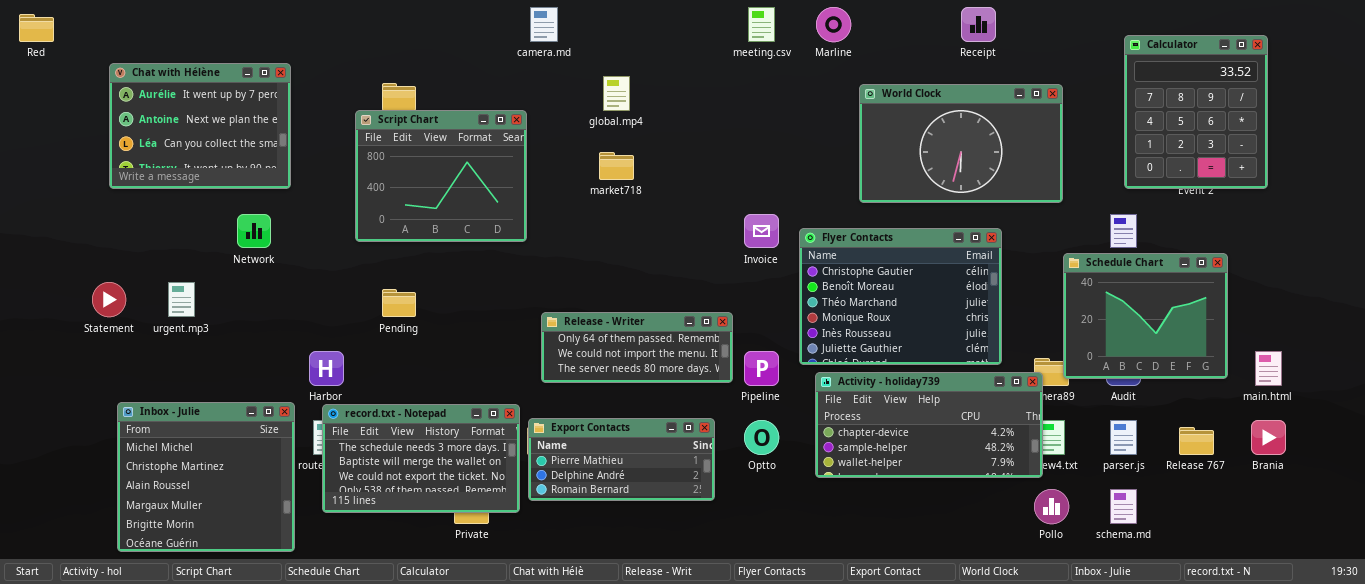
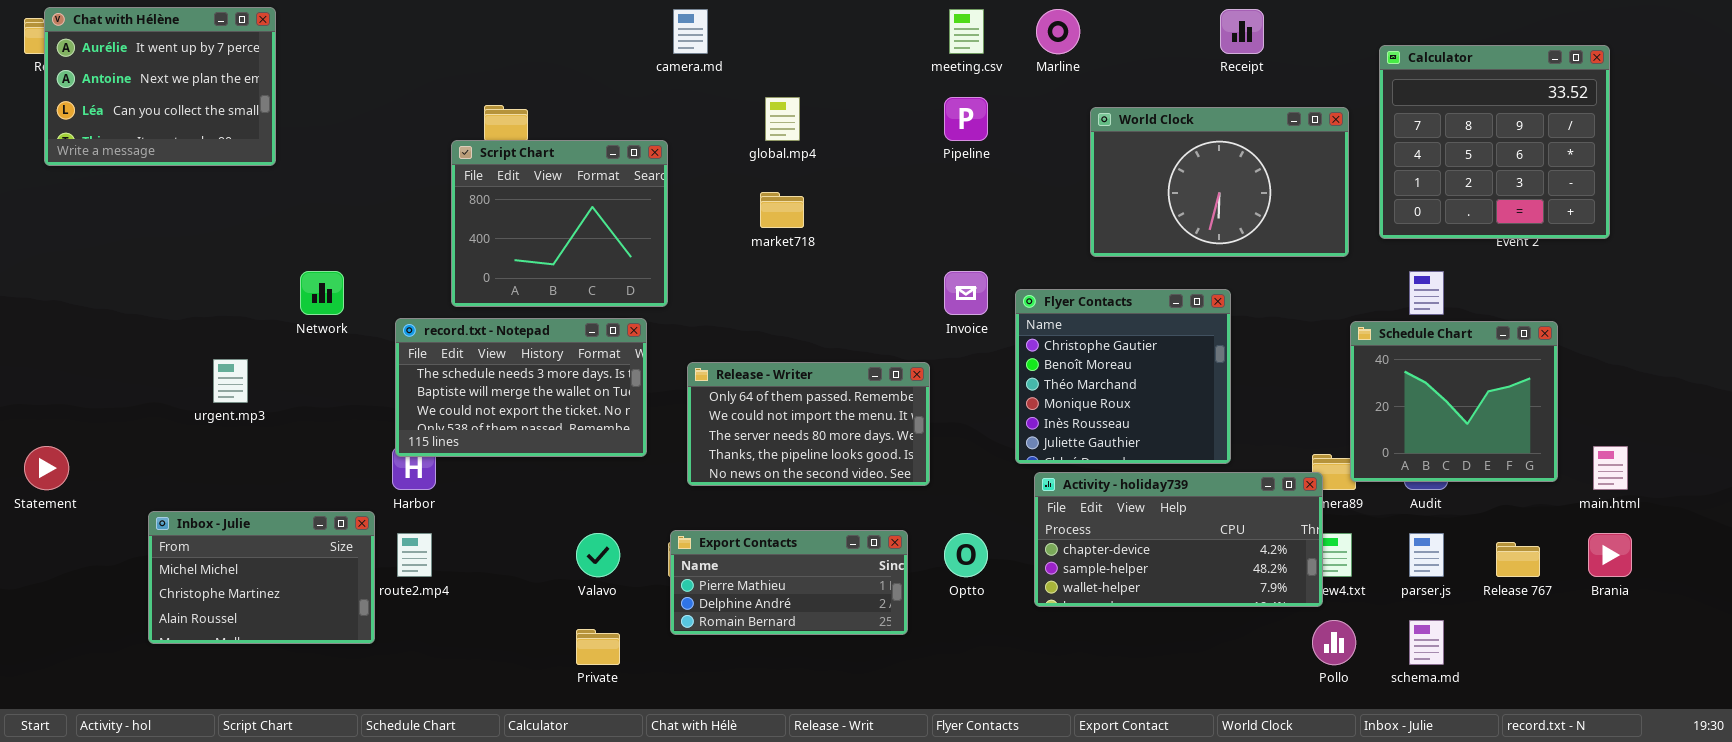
Calculator: [1124,35,1268,189] -> [1379,45,1610,239], resized
Chat with Hélène: [109,63,291,189] -> [44,7,276,166], moved
Flyer Contacts: [799,228,1002,365] -> [1015,289,1231,464], resized
Statement: [92,282,126,317] -> [24,446,69,490], moved
Release - Writer: [541,312,733,383] -> [687,362,930,486], resized
Pipeline: [744,351,779,386] -> [944,97,988,141], moved
Inbox - Julie: [117,402,295,552] -> [148,511,375,644], resized
record.txt - Notepad: [322,404,520,513] -> [395,318,647,457], moved

